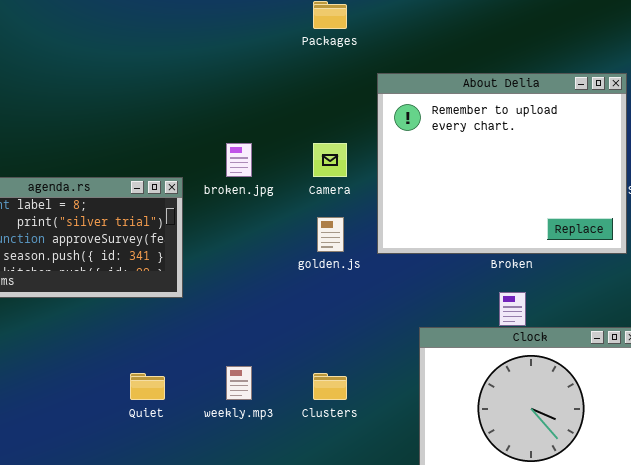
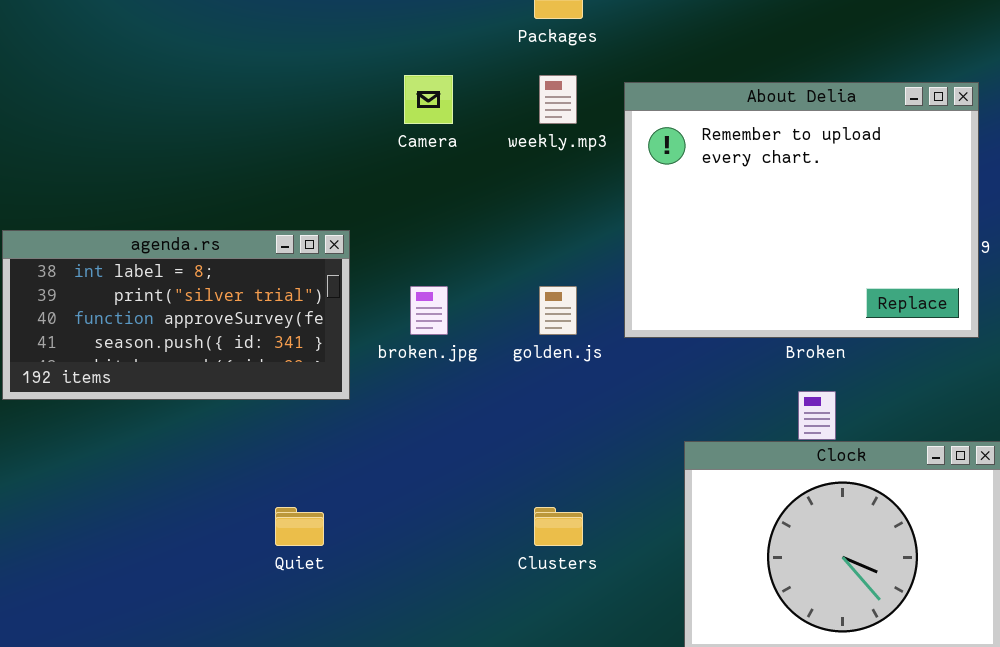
broken.jpg: [226,143,252,177] -> [410,286,448,335], moved
Camera: [313,143,347,177] -> [404,75,453,124], moved
weekly.mp3: [226,366,252,400] -> [539,75,577,124], moved

